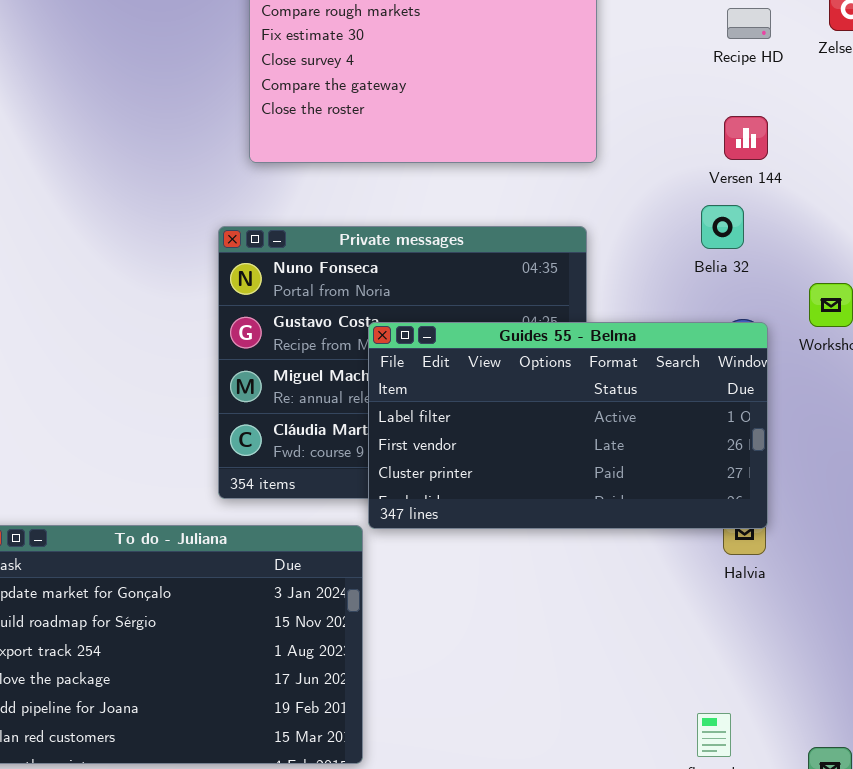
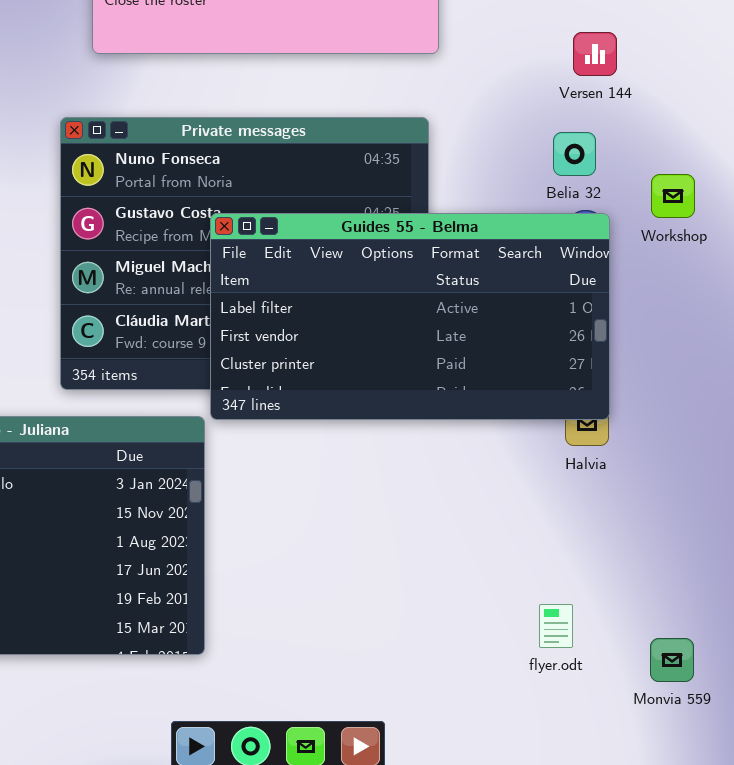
Versen 144: [724,116,768,160] -> [573,32,617,76], moved
Belia 32: [701,205,744,249] -> [553,132,596,176], moved

